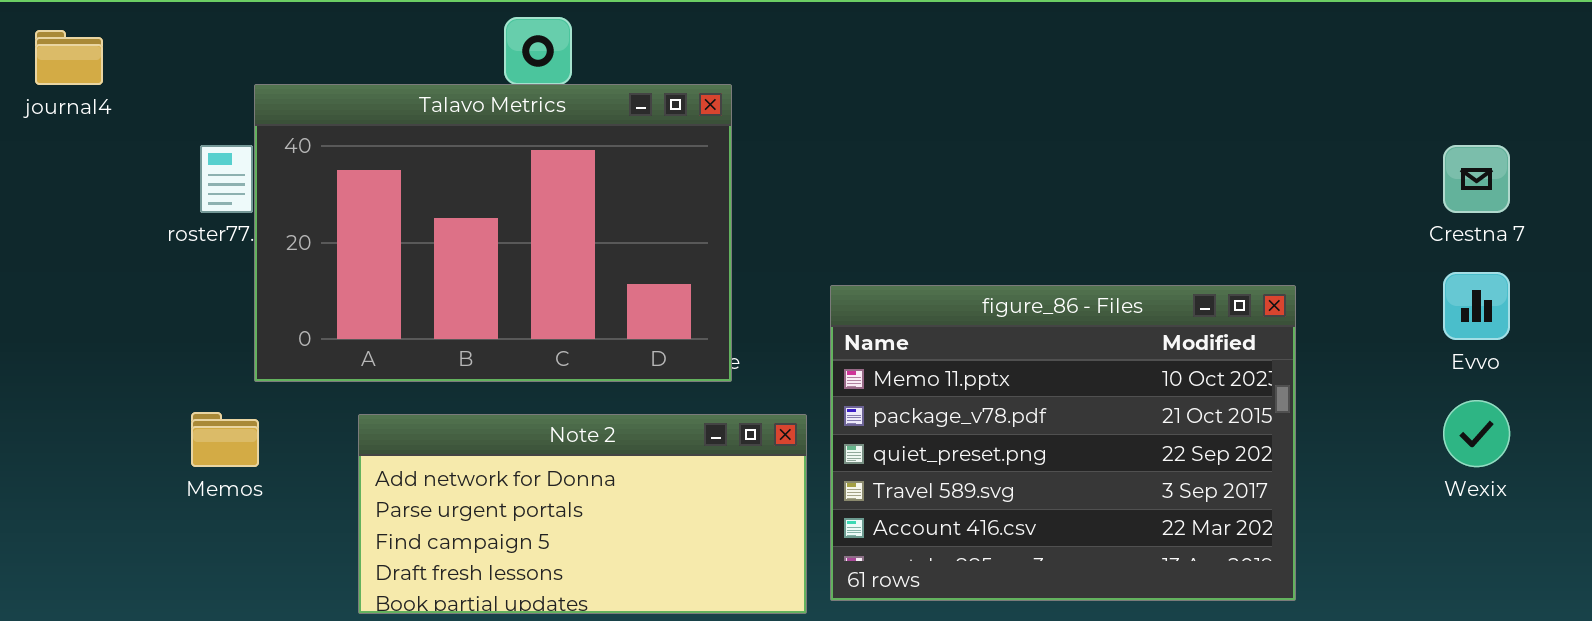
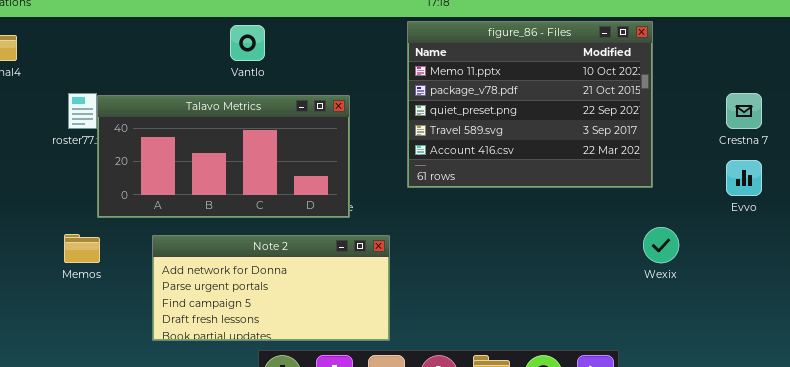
Talavo Metrics: [254,84,732,382] -> [97,95,350,218], resized
figure_86 - Files: [830,285,1296,601] -> [407,21,653,188], moved
Wexix: [1443,400,1510,467] -> [643,227,679,263], moved

